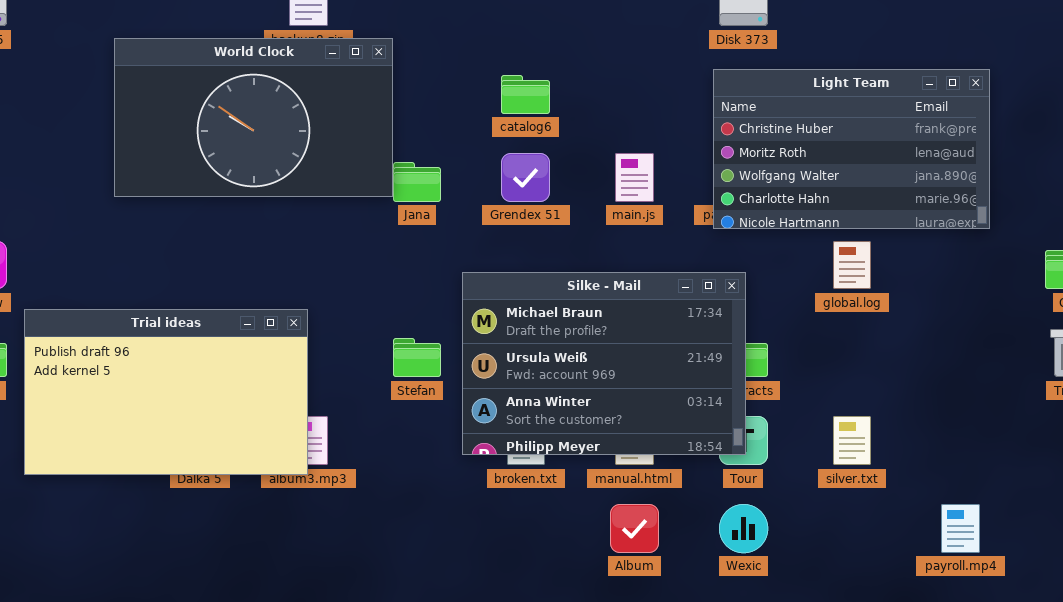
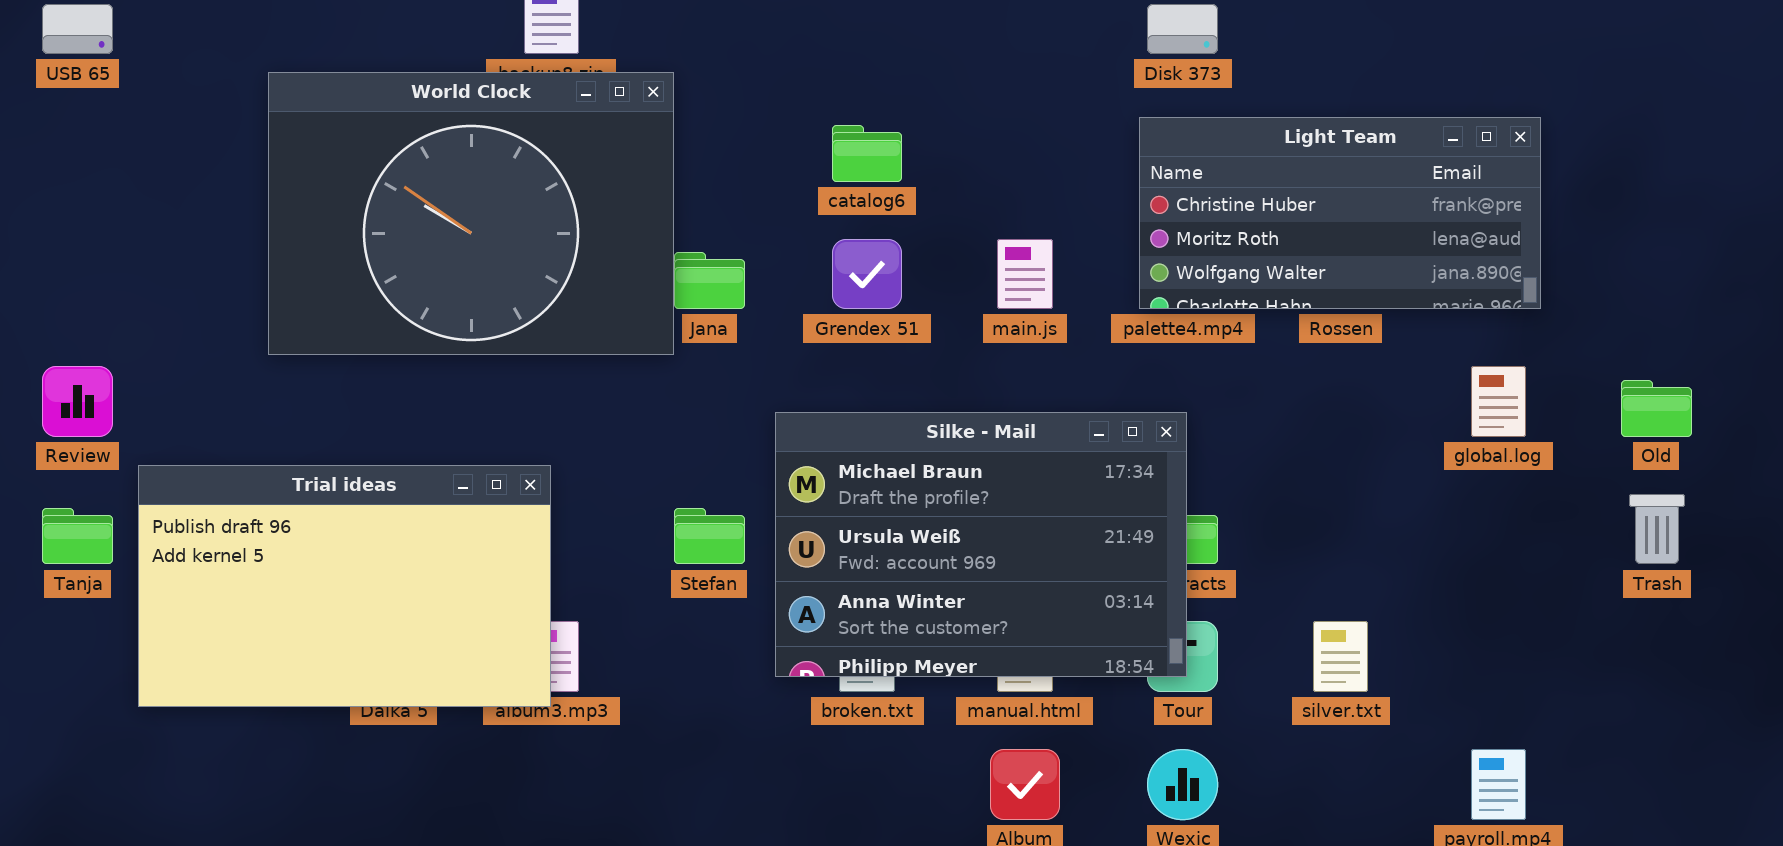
World Clock: [114,38,393,197] -> [268,72,674,355], resized
Light Team: [713,69,990,229] -> [1139,117,1541,309], resized
global.log: [833,241,871,289] -> [1471,366,1526,437], moved

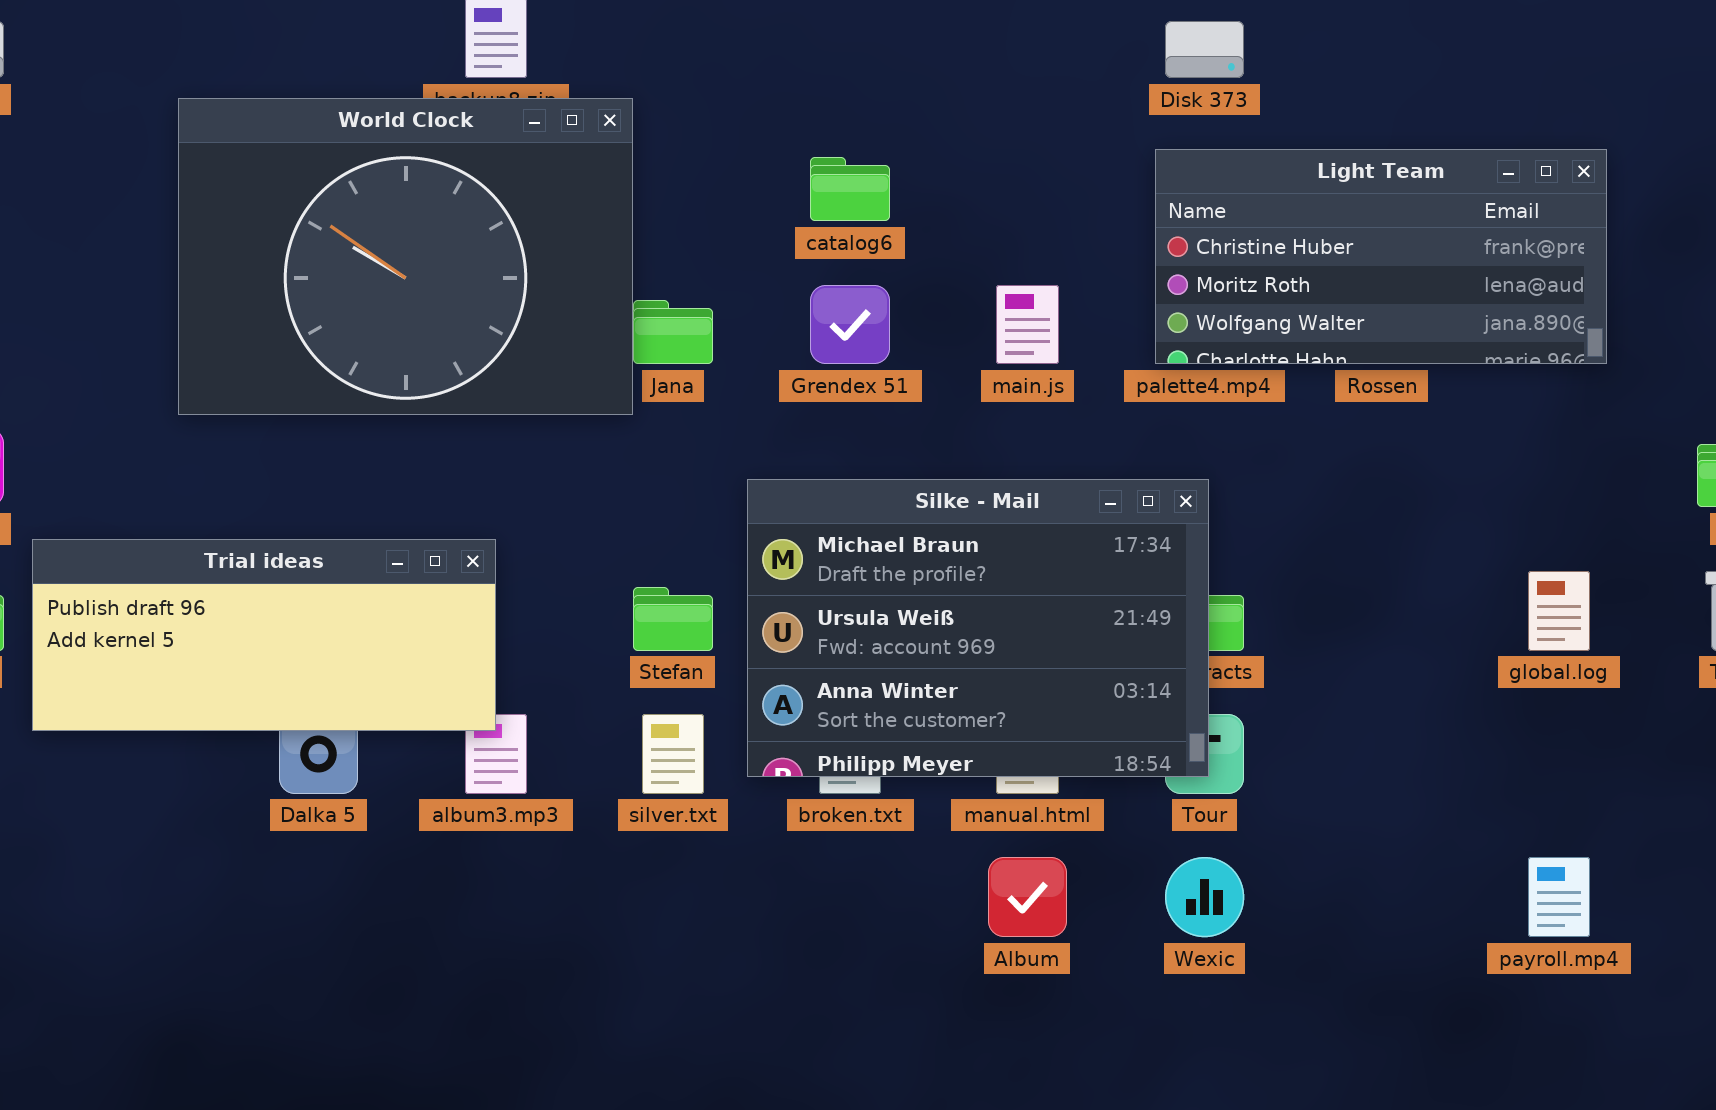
global.log: [1471,366,1526,437] -> [1528,571,1590,651], moved
Trial ideas: [138,465,551,707] -> [32,539,496,731], resized
silver.txt: [1313,621,1368,692] -> [642,714,704,794], moved

